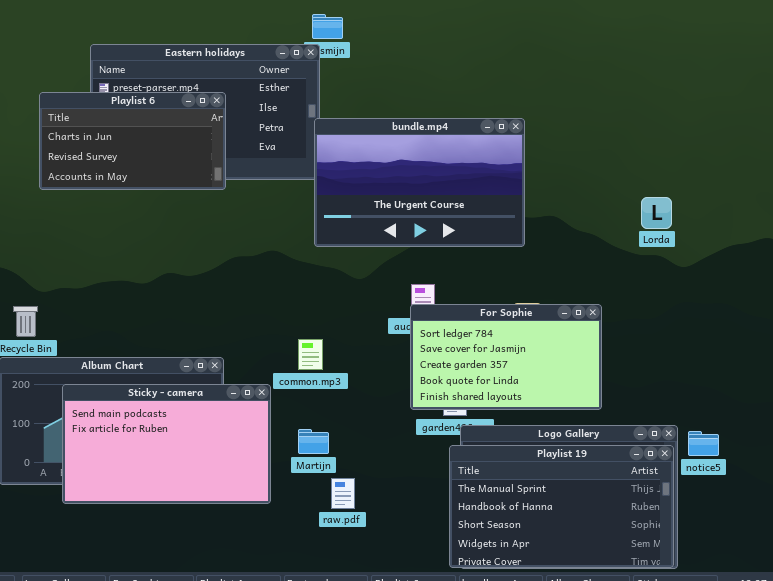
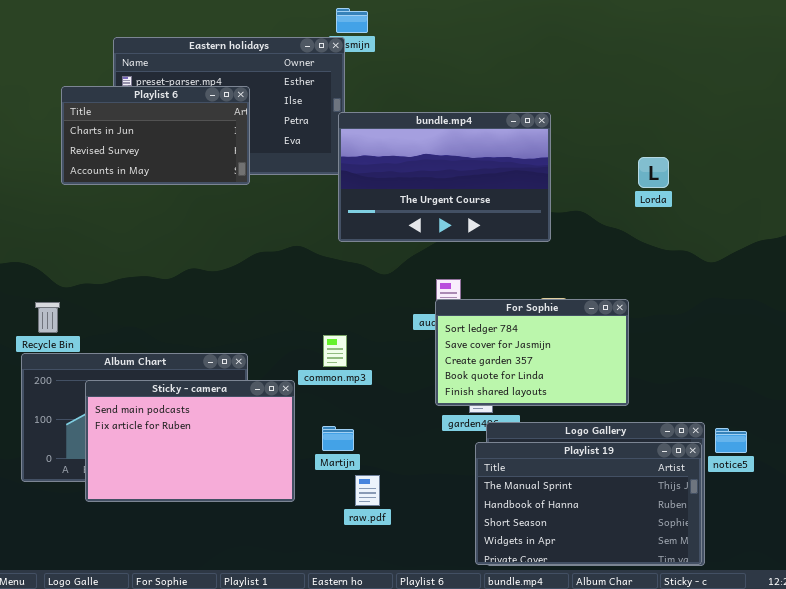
Lorda: [641,197,672,229] -> [638,157,669,188], moved

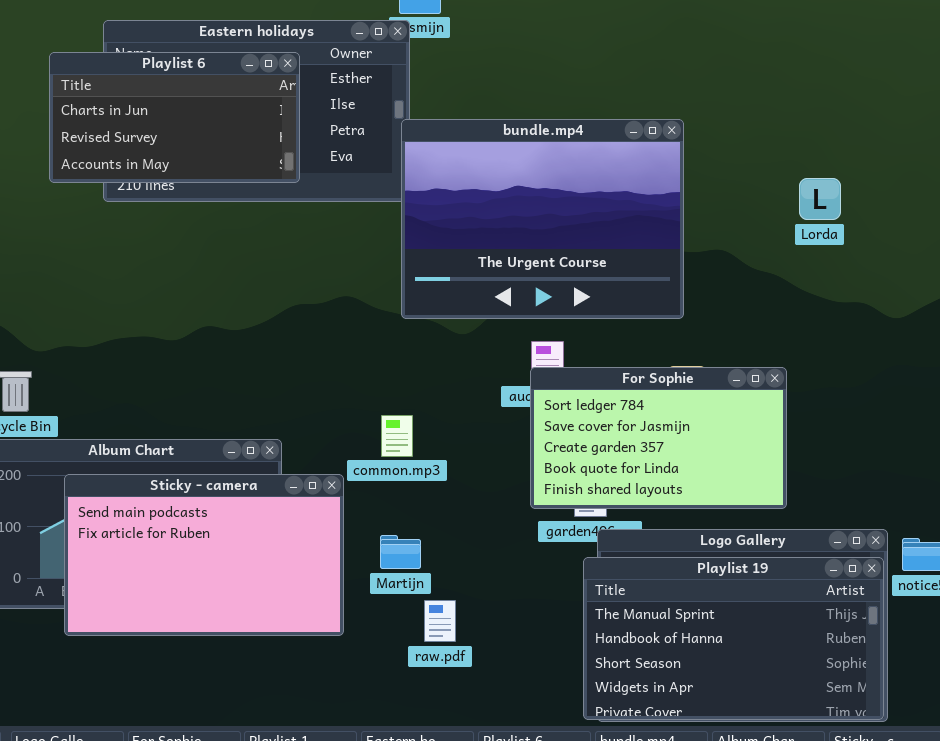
Playlist 6: [61,86,250,185] -> [49,52,300,183], moved
bundle.mp4: [338,112,551,242] -> [401,119,684,319], resized

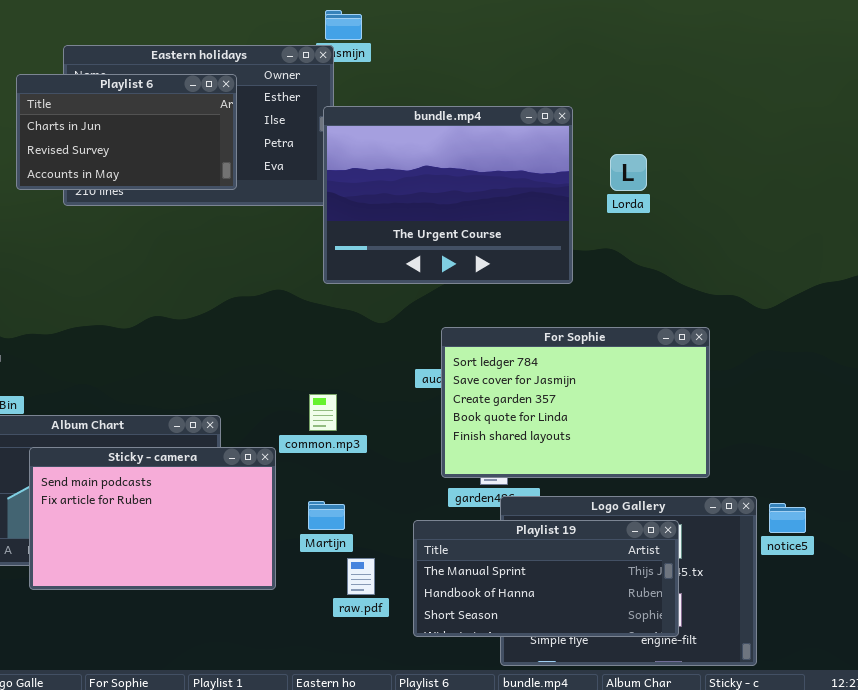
bundle.mp4: [401,119,684,319] -> [323,106,573,284], moved
Lorda: [799,178,841,220] -> [610,154,647,191], moved
For Sophie: [530,367,787,509] -> [441,327,710,478], resized
Playlist 19: [583,557,884,720] -> [413,520,679,637], moved, resized

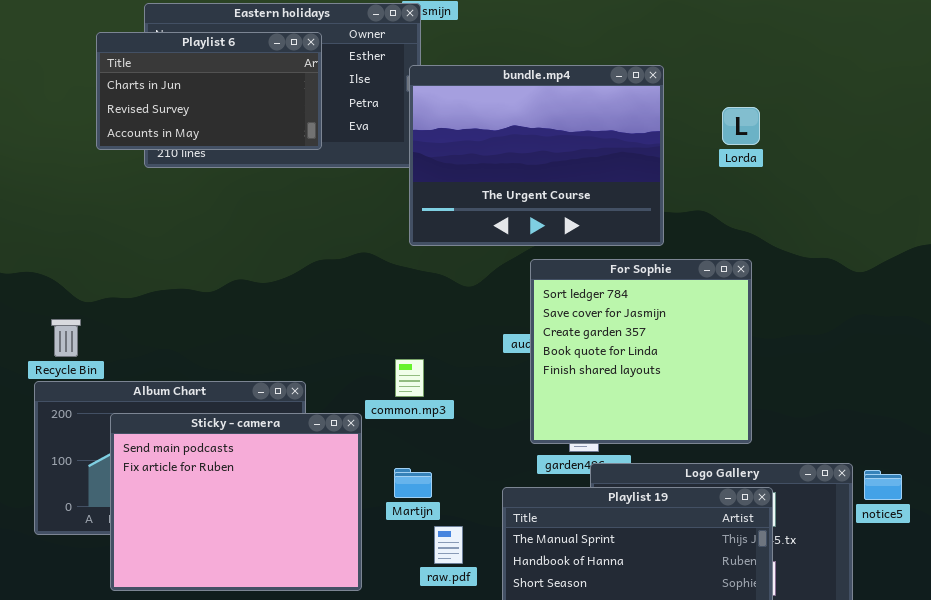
Lorda: [610,154,647,191] -> [722,107,760,145], moved
For Sophie: [441,327,710,478] -> [530,259,752,444], resized
Sticky - camera: [29,447,276,590] -> [110,413,362,591], resized

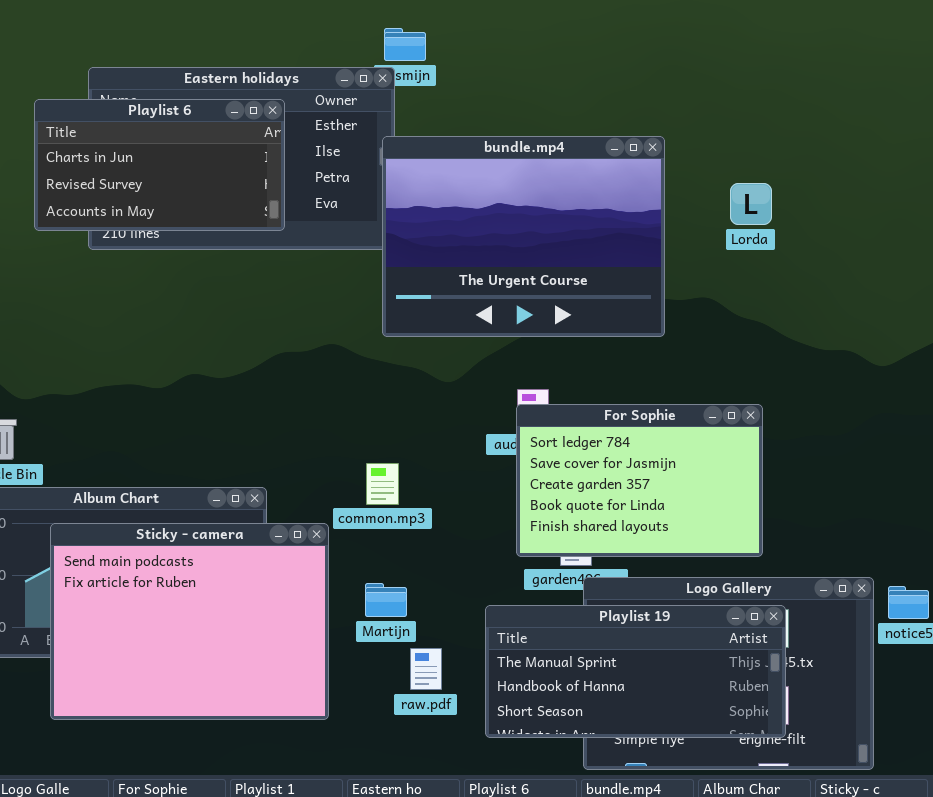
For Sophie: [530,259,752,444] -> [516,404,763,557], resized

